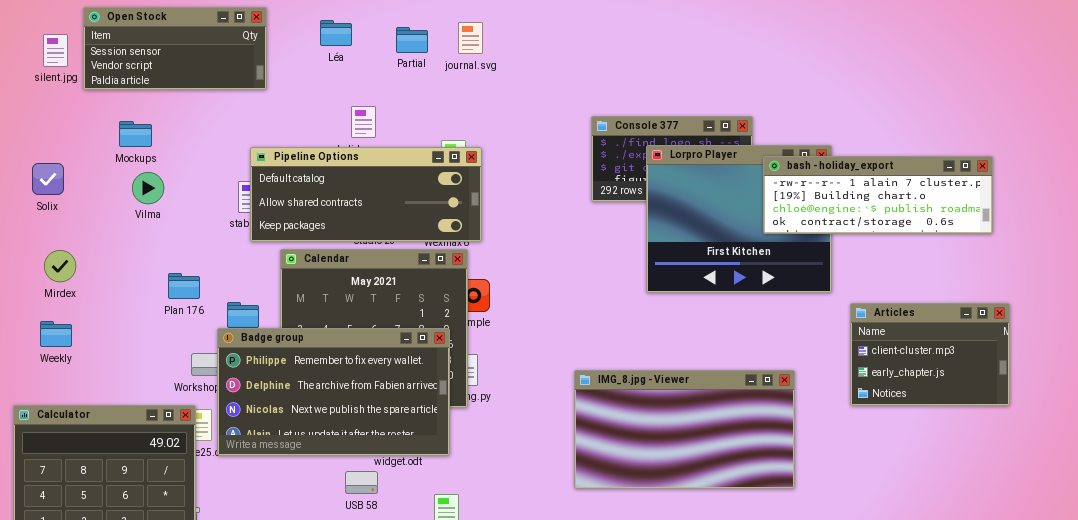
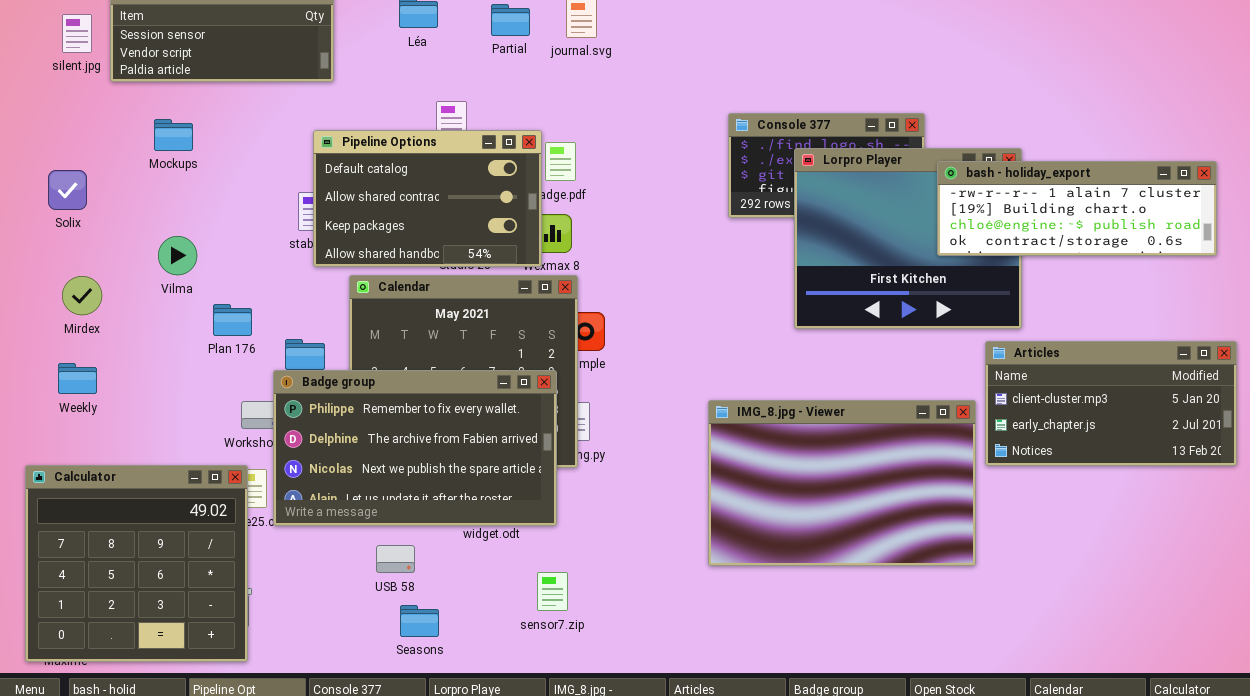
Pipeline Options: [250,147,482,242] -> [313,130,542,267], resized
Vilma: [132,172,164,204] -> [158,236,197,275], moved
Articles: [850,303,1010,406] -> [985,341,1237,466], resized
IMG_8.jpg - Viewer: [574,370,795,489] -> [708,400,976,566], resized
USB 58: [345,471,378,494] -> [376,545,415,573], moved

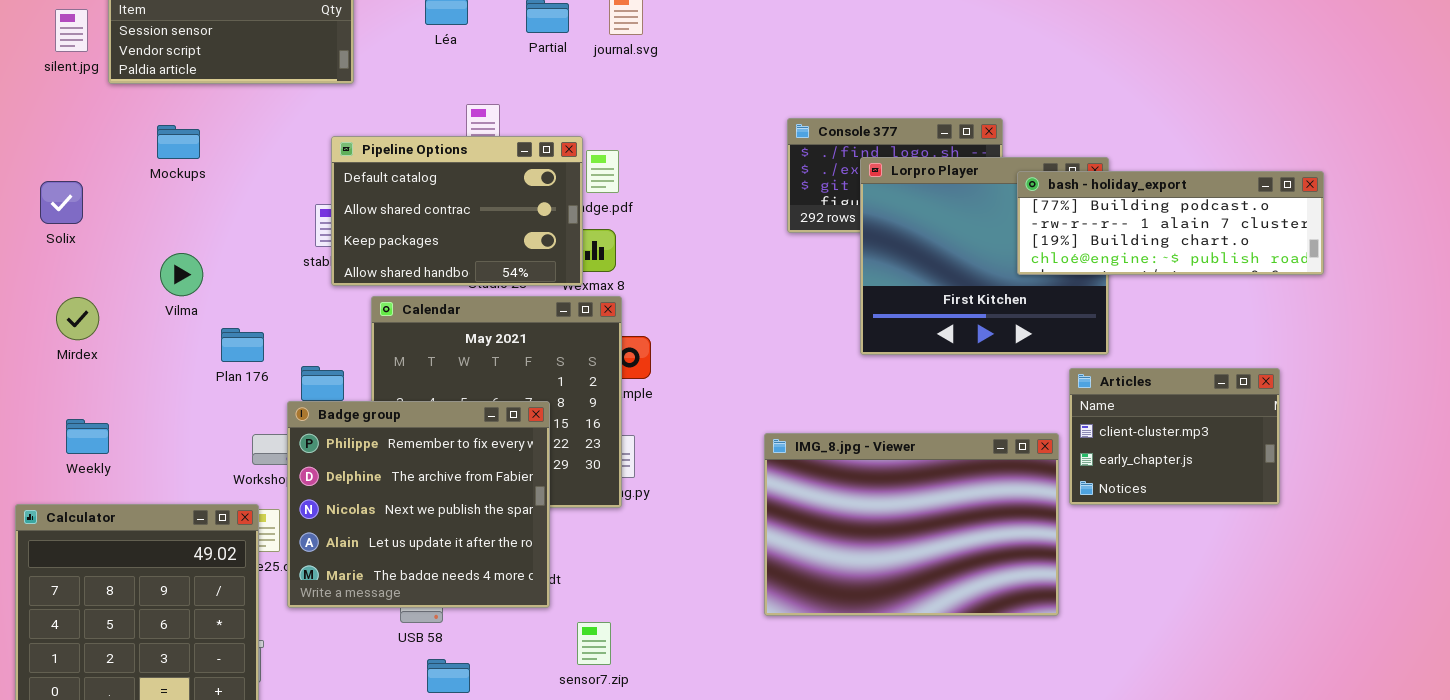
bash - holiday_export: [937,161,1217,256] -> [1017,171,1324,275], scrolled up 1 row
Articles: [985,341,1237,466] -> [1069,368,1280,505], resized
Weekly: [58,363,97,394] -> [66,419,109,454], moved
Badge group: [273,370,557,526] -> [287,401,550,608], resized

